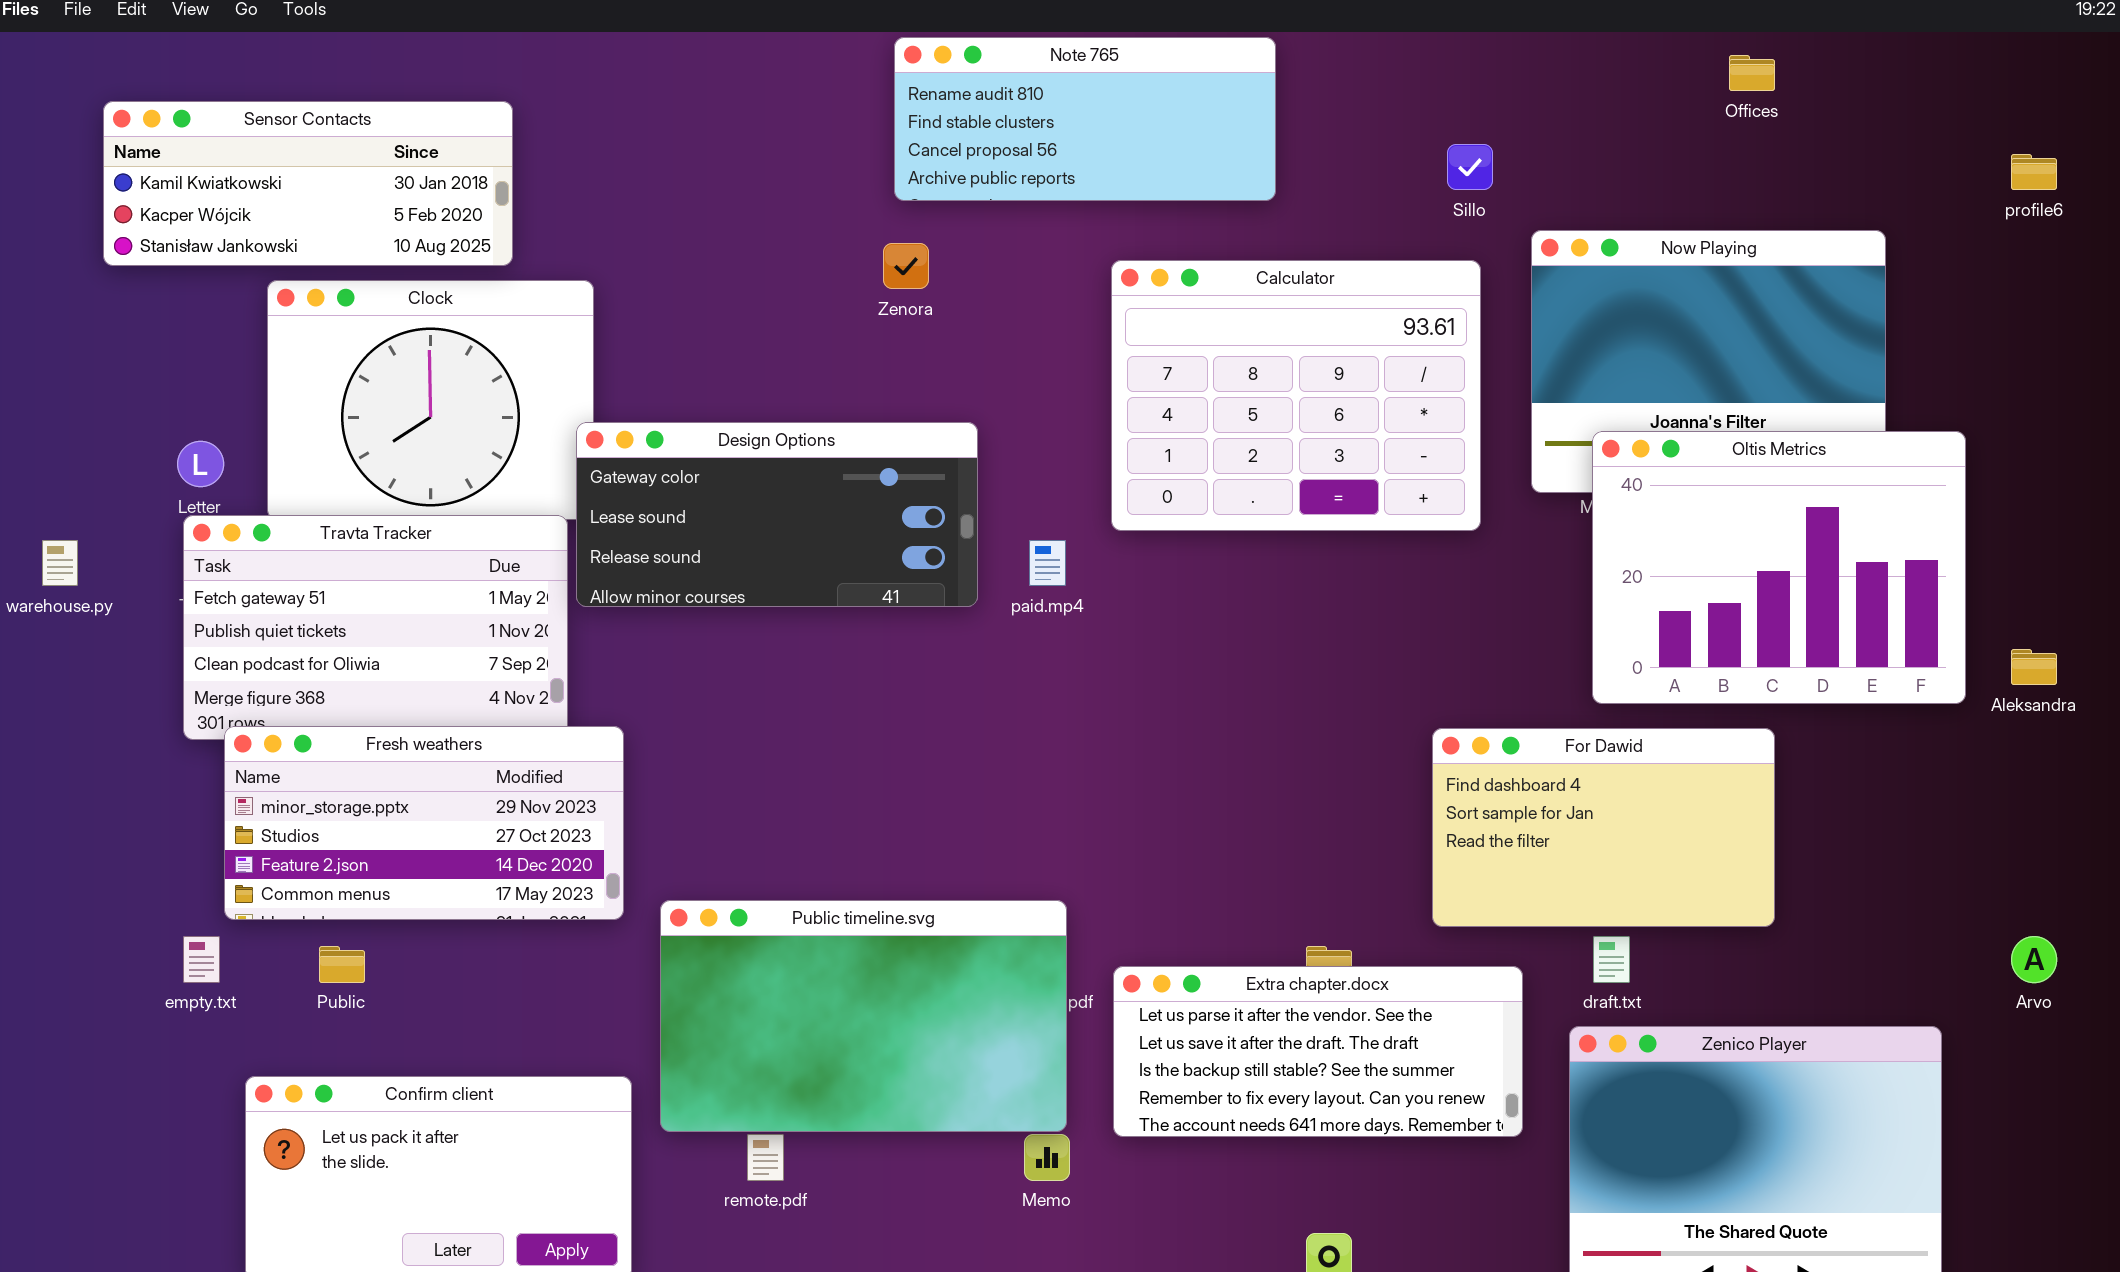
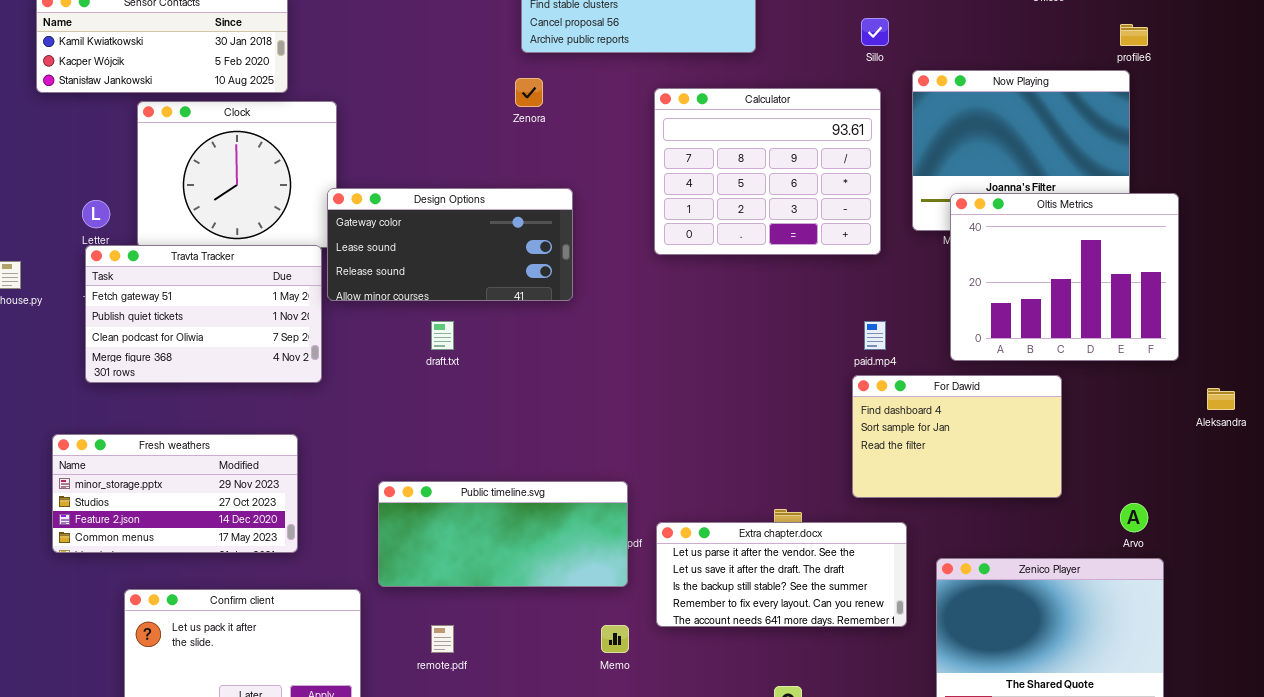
profile6: [2011,154,2057,190] -> [1120,24,1148,46], moved
paid.mp4: [1029,540,1066,586] -> [864,321,886,350], moved
Aleksandra: [2011,649,2057,685] -> [1207,388,1235,410], moved
Fresh weathers: [224,726,624,920] -> [52,434,298,553], moved
Public timeline.svg: [660,900,1067,1132] -> [378,481,628,587], resized
draft.txt: [1593,936,1630,983] -> [431,321,454,350], moved
Arvo: [2011,936,2057,983] -> [1120,503,1148,532], moved

